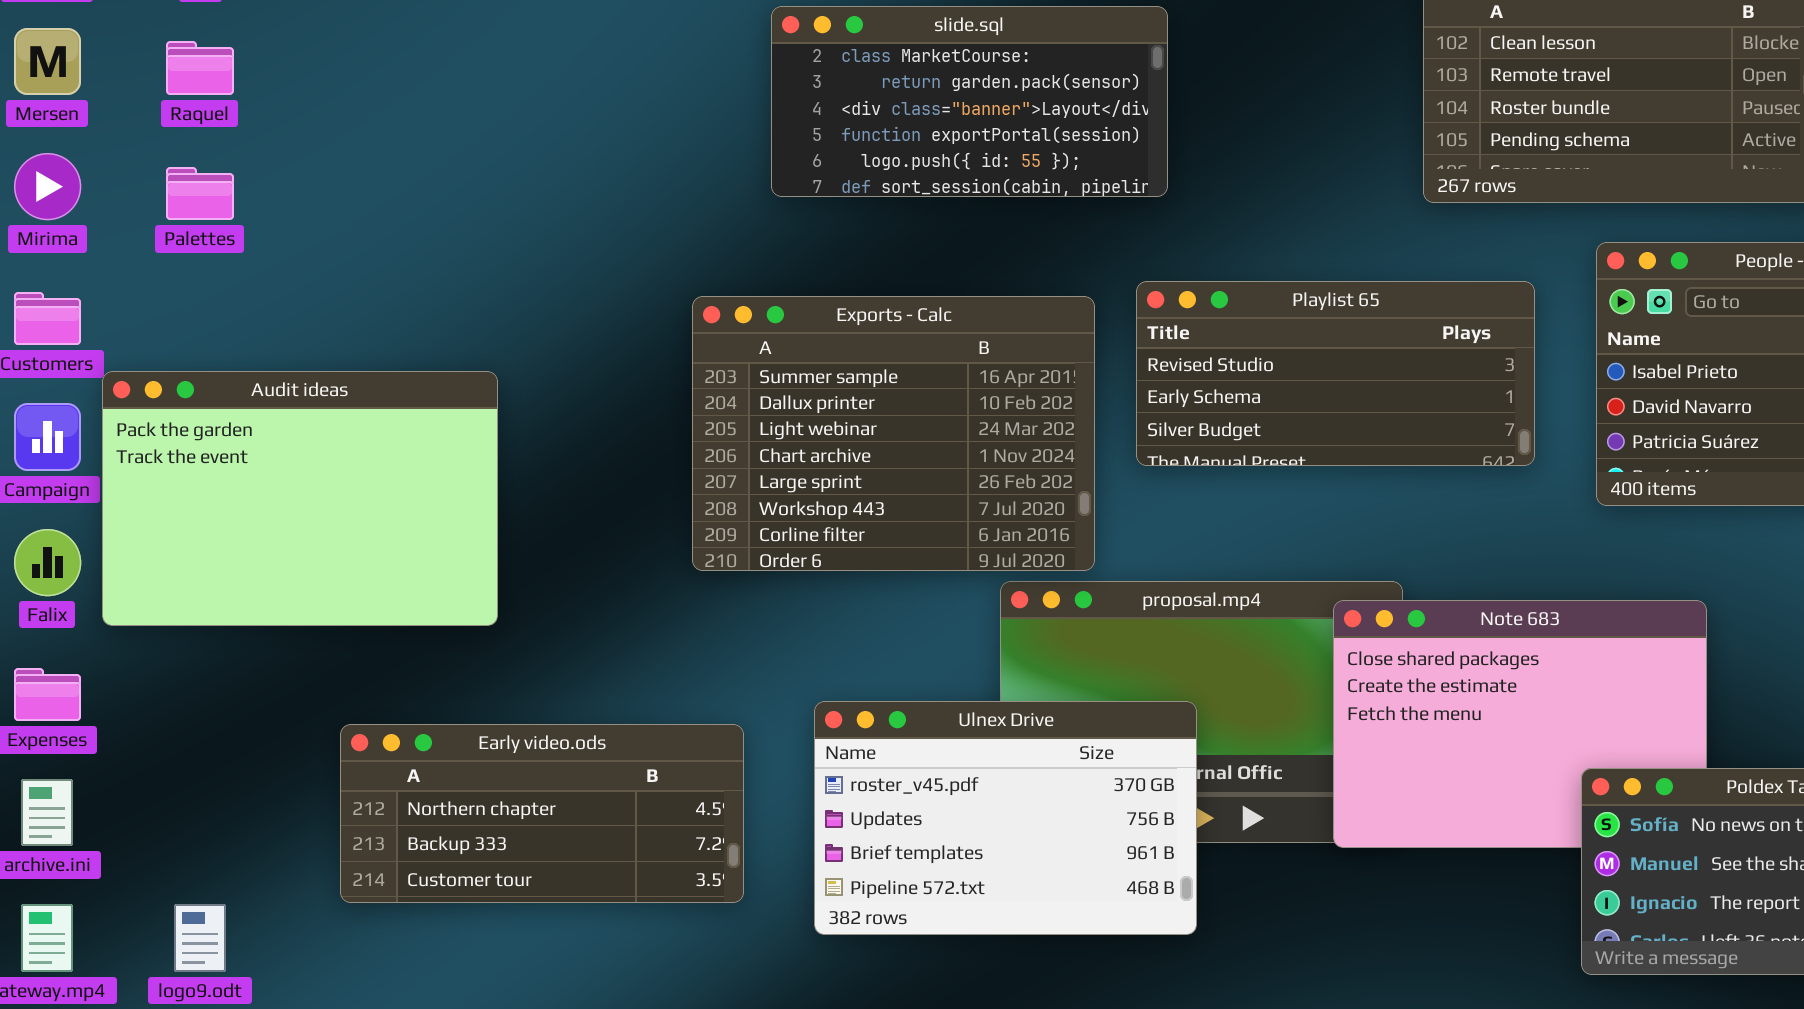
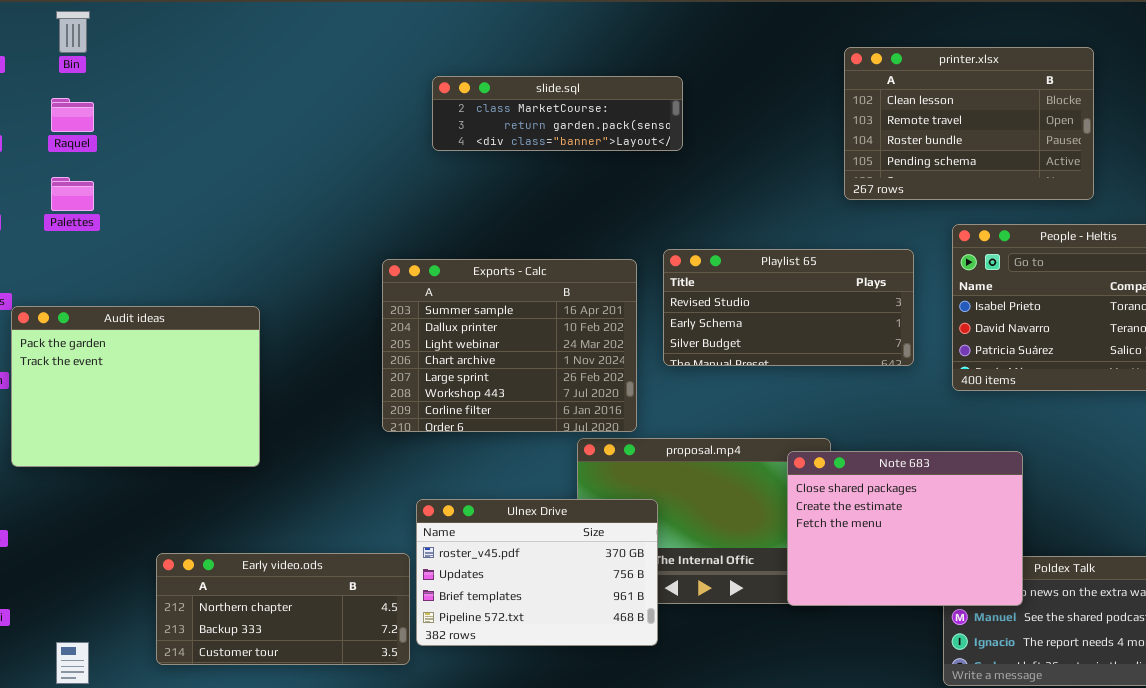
slide.sql: [771,6,1168,197] -> [432,76,683,151], resized
Note 683: [1333,600,1707,848] -> [787,451,1023,606], raised
Ulnex Drive: [814,701,1197,935] -> [416,499,658,646], moved
Early video.ods: [340,724,744,903] -> [156,553,410,665], moved

